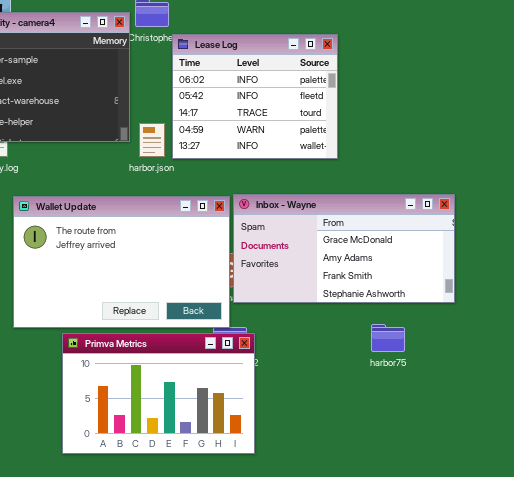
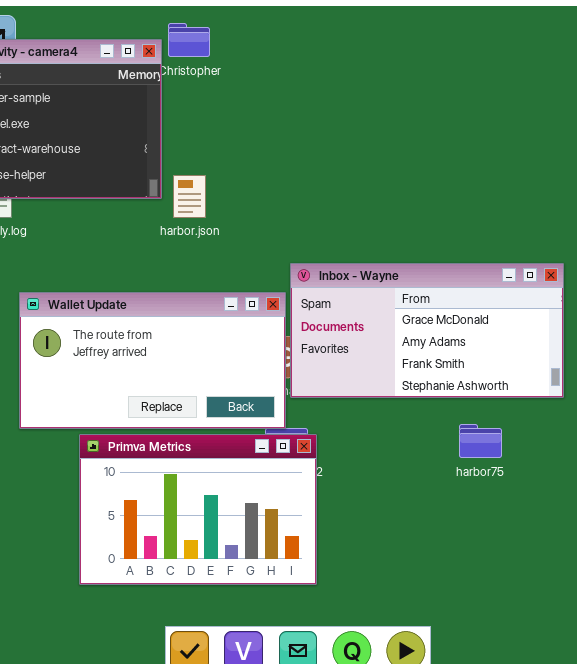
Lease Log: [172,34,338,159] -> none, closed
Wallet Update: [13,196,230,328] -> [19,292,286,429], resized

